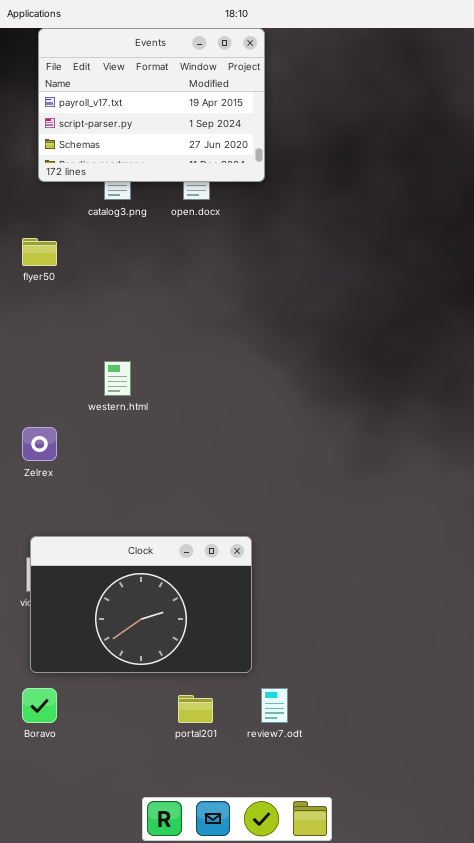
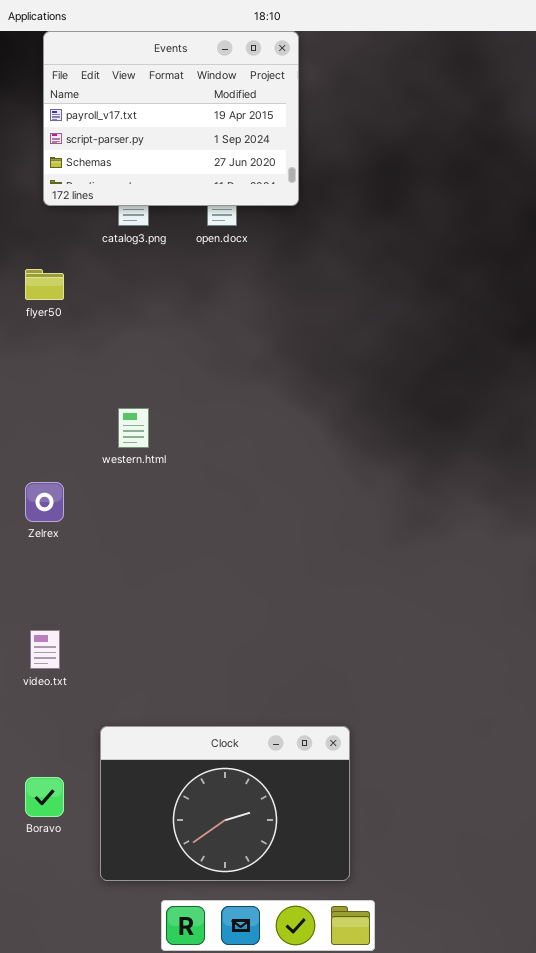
Clock: [30,536,252,673] -> [100,726,350,881], moved

